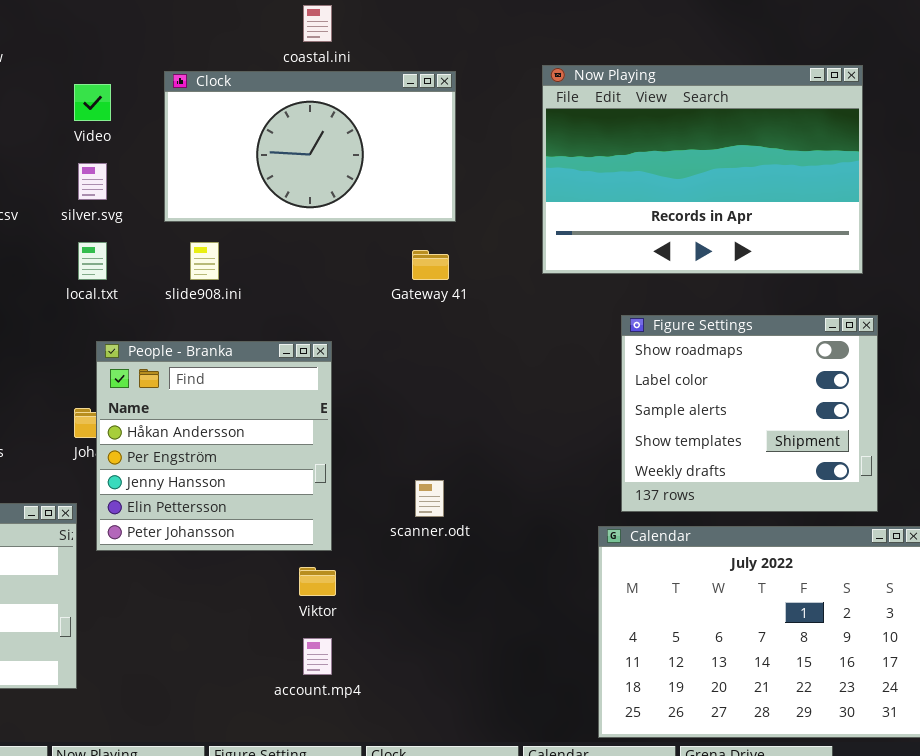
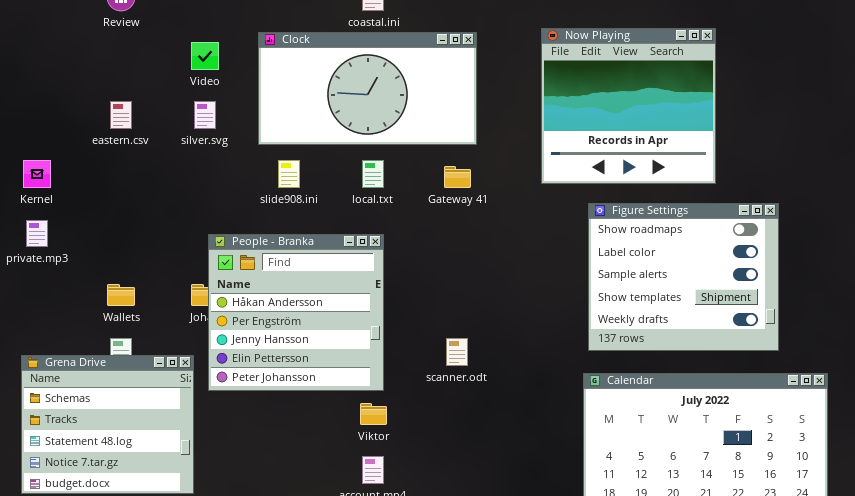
Now Playing: [542,65,863,274] -> [541,28,716,184], resized
local.txt: [78,242,107,280] -> [362,160,384,188], moved
Figure Settings: [621,315,878,512] -> [588,203,779,351], moved

